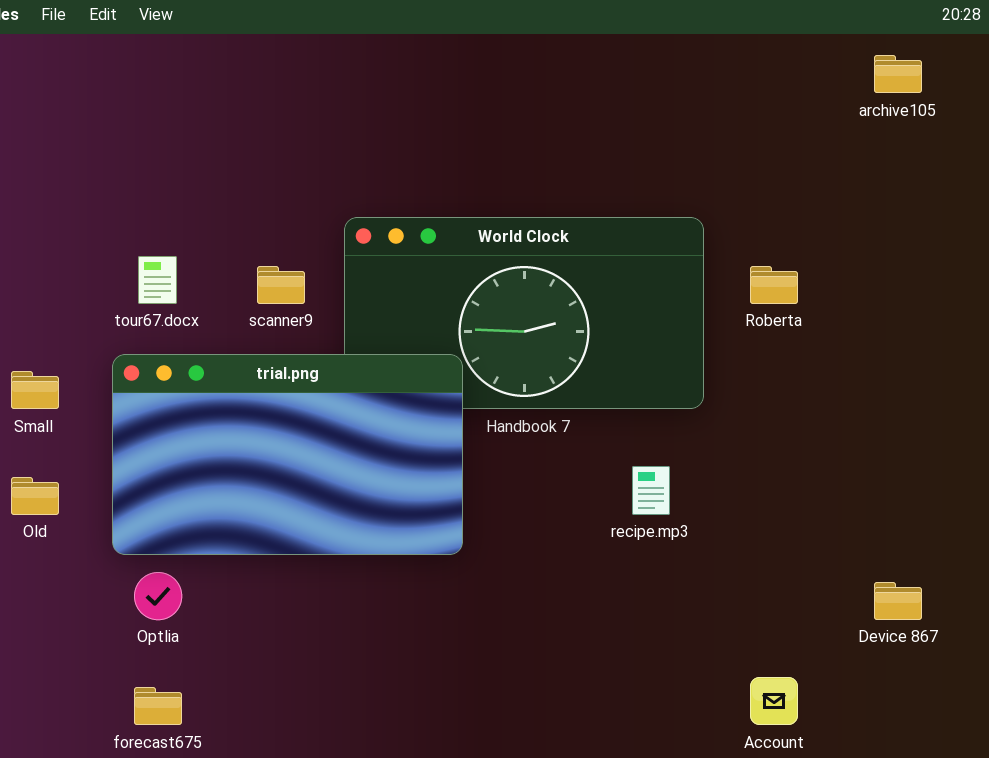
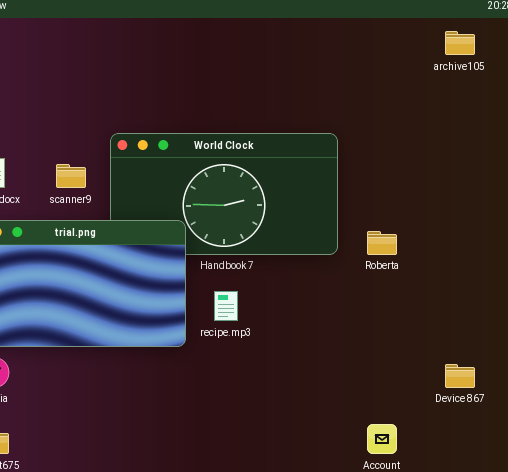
Roberta: [750,266,798,304] -> [367,231,397,255], moved
recipe.mp3: [632,466,670,515] -> [214,291,238,321], moved

